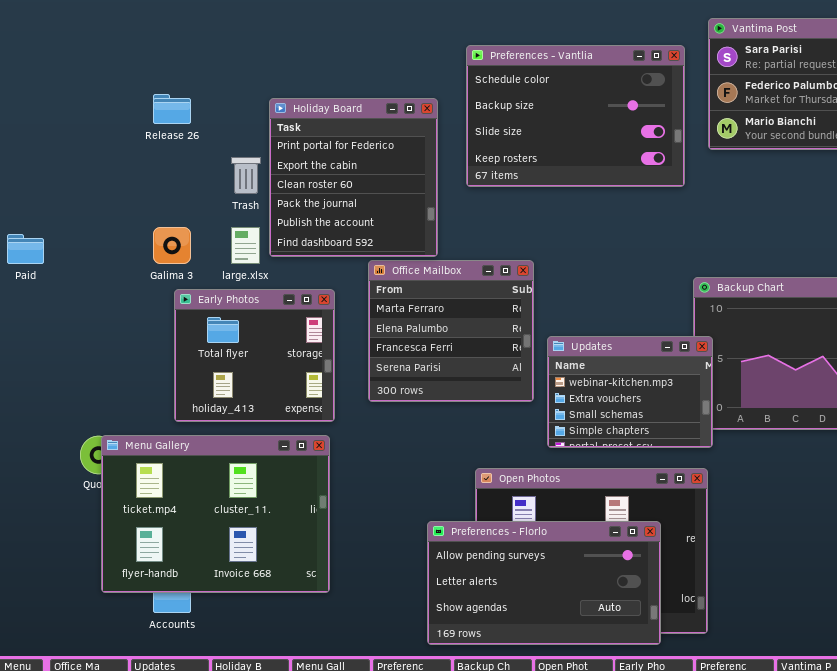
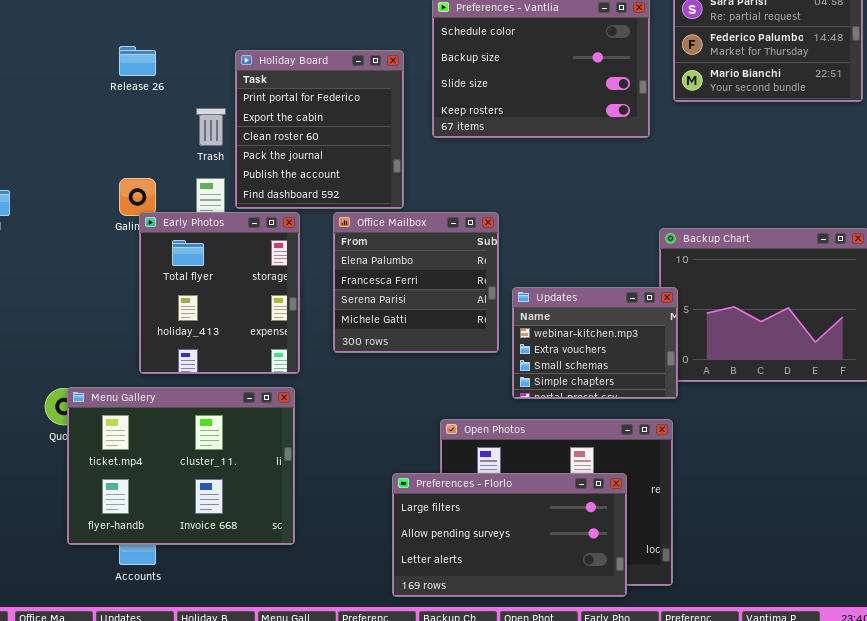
Office Mailbox: [368,260,534,402] -> [333,212,499,353], scrolled down 1 row
Early Photos: [174,289,335,422] -> [139,212,300,374], resized
Preferences - Florlo: [427,521,661,645] -> [392,473,627,597], scrolled up 1 row

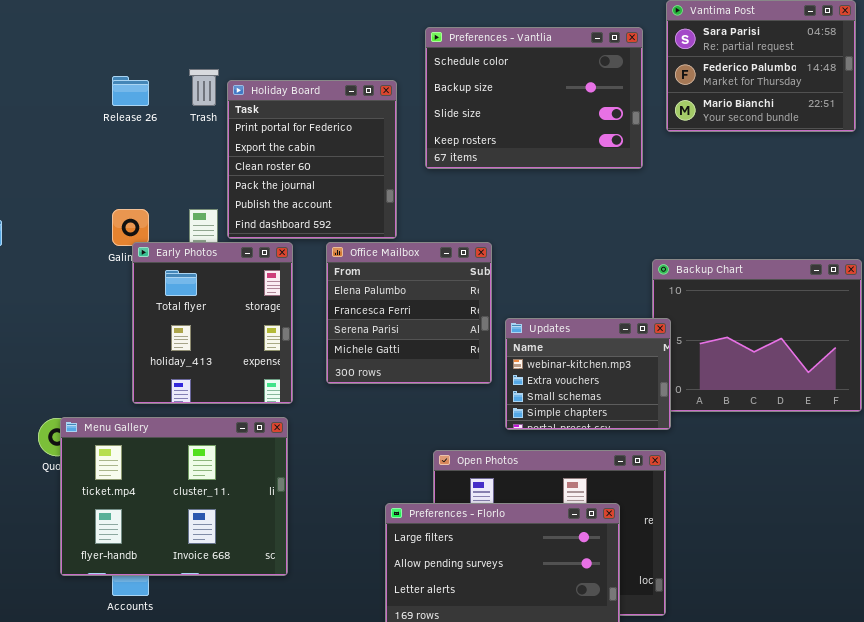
Trash: [196,108,226,146] -> [189,69,219,106], moved

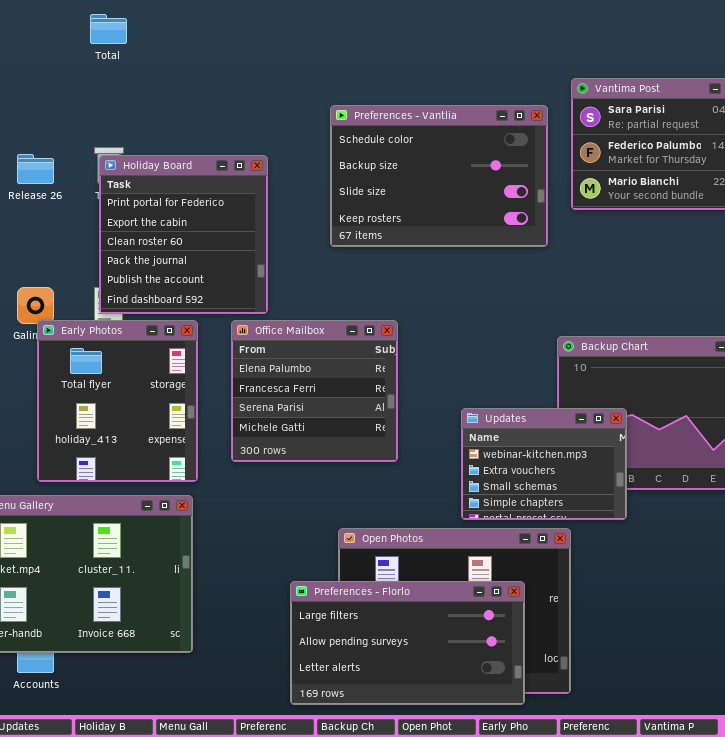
Holiday Board: [227,80,397,239] -> [99,155,268,314], moved
Updates: [505,318,671,430] -> [461,408,627,520], moved

